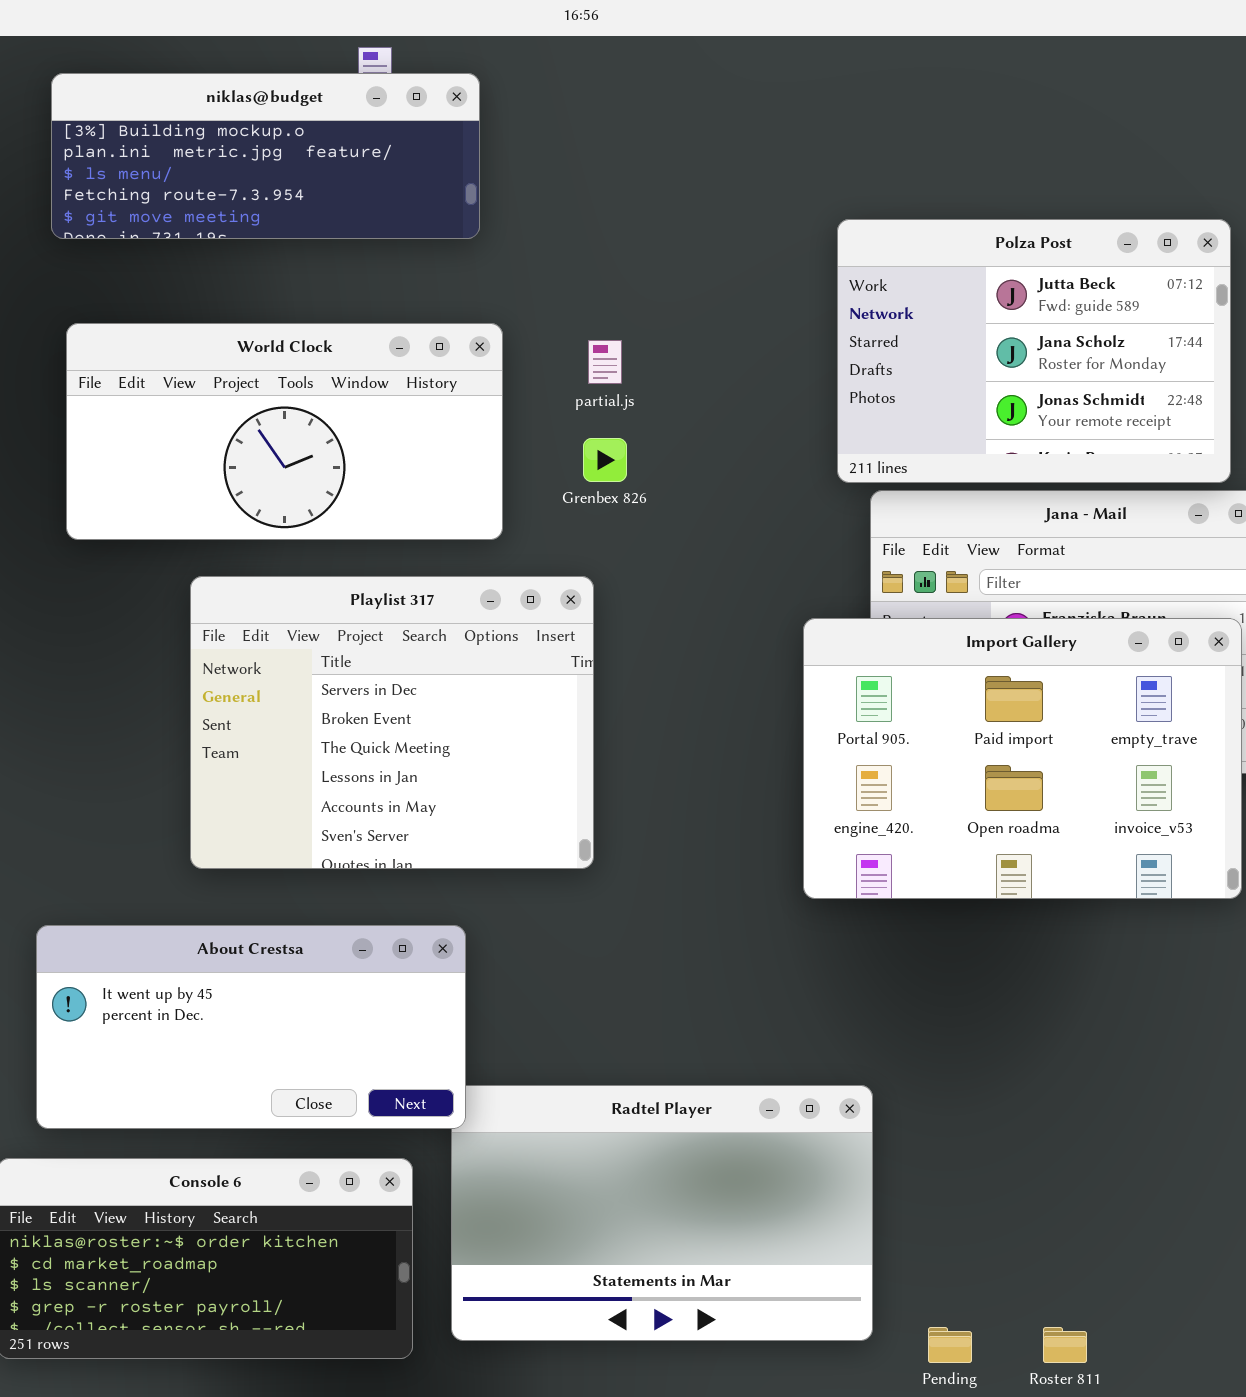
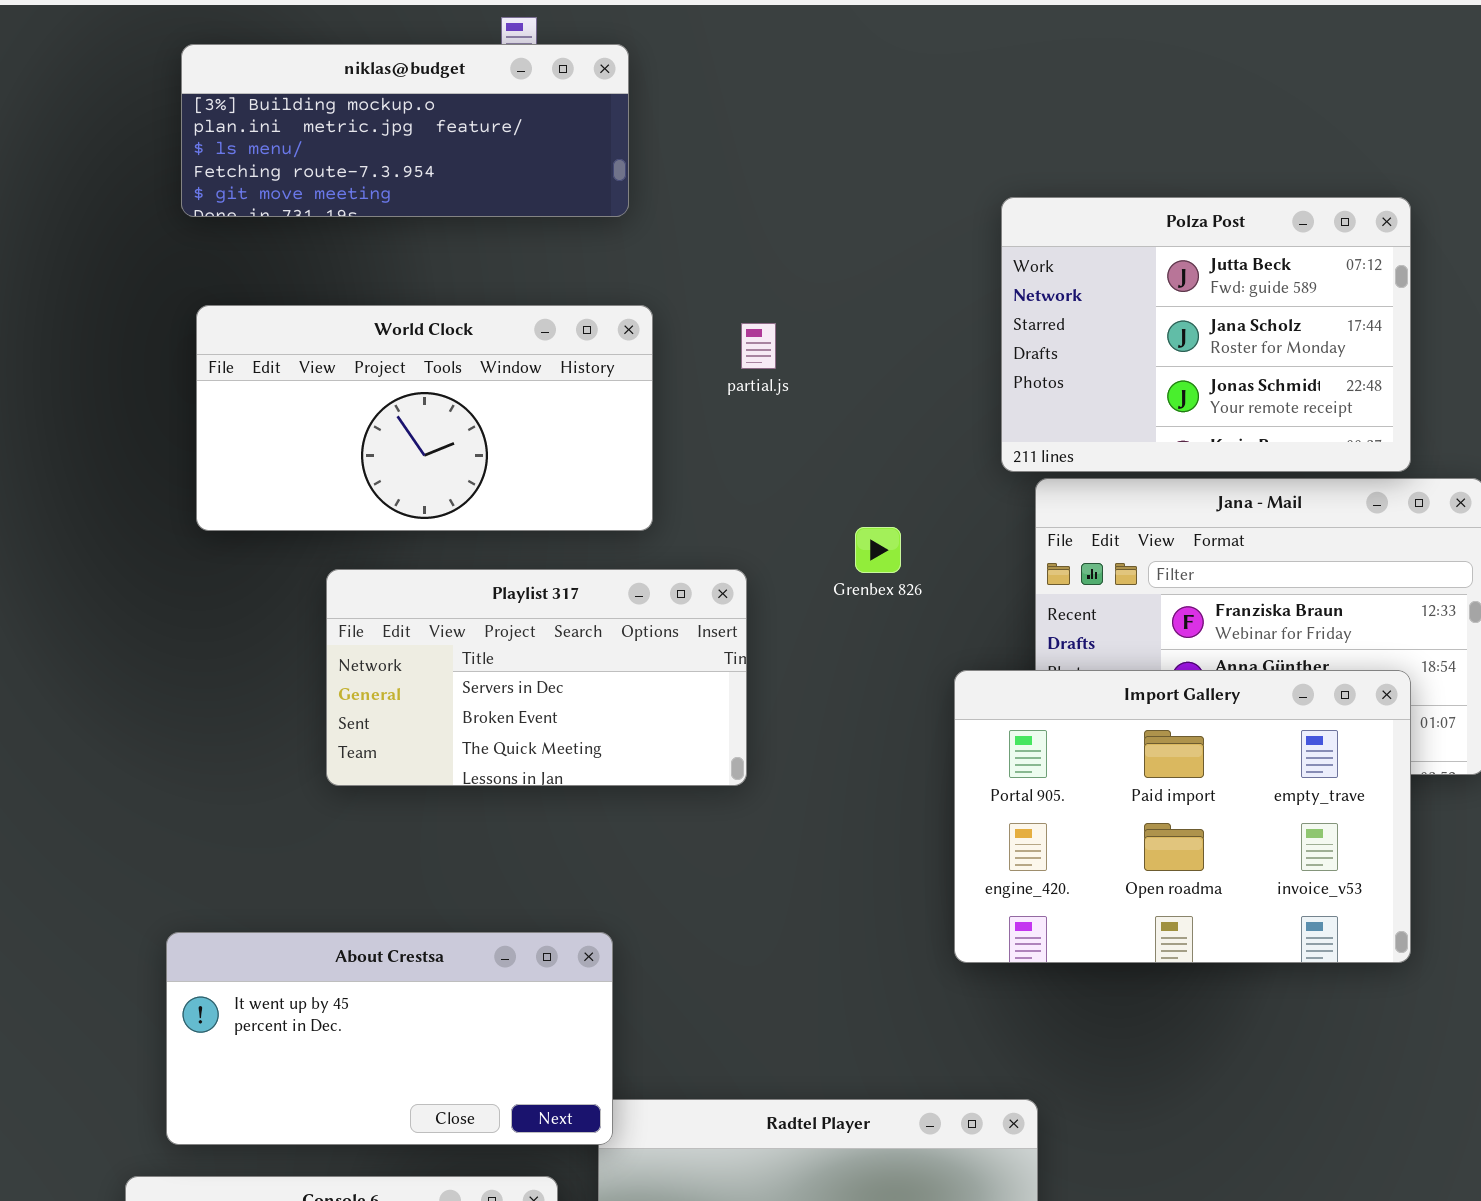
Grenbex 826: [583,438,627,482] -> [855,527,901,573], moved
Playlist 317: [190,576,594,869] -> [326,569,747,786], resized
Import Gallery: [803,618,1242,899] -> [954,670,1411,963], moved

